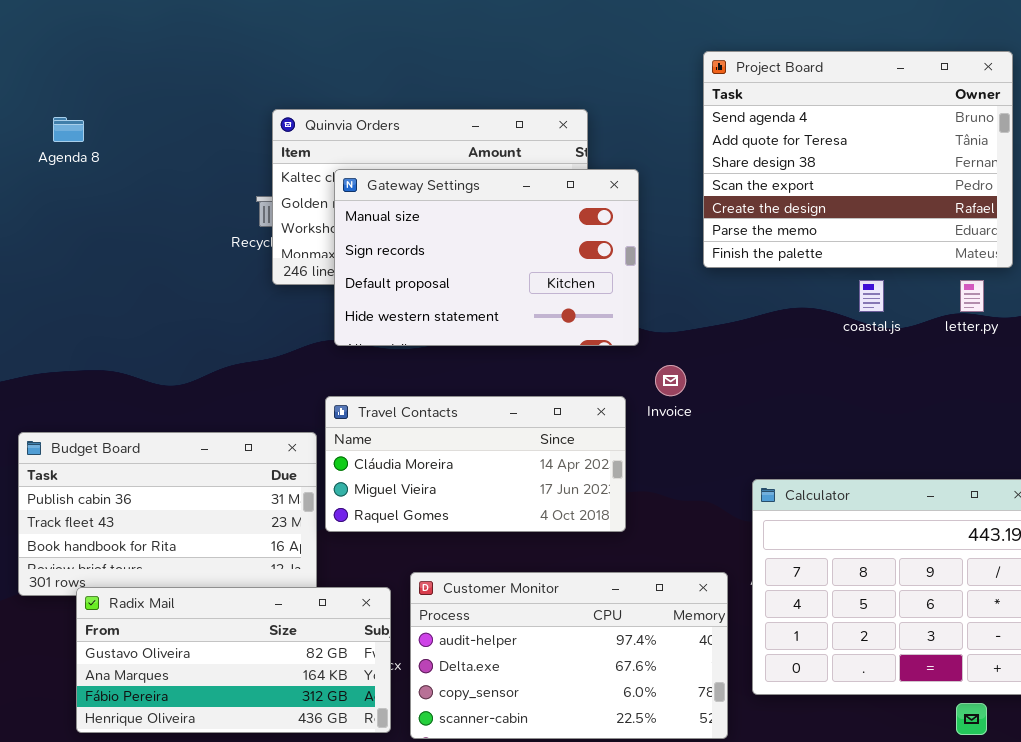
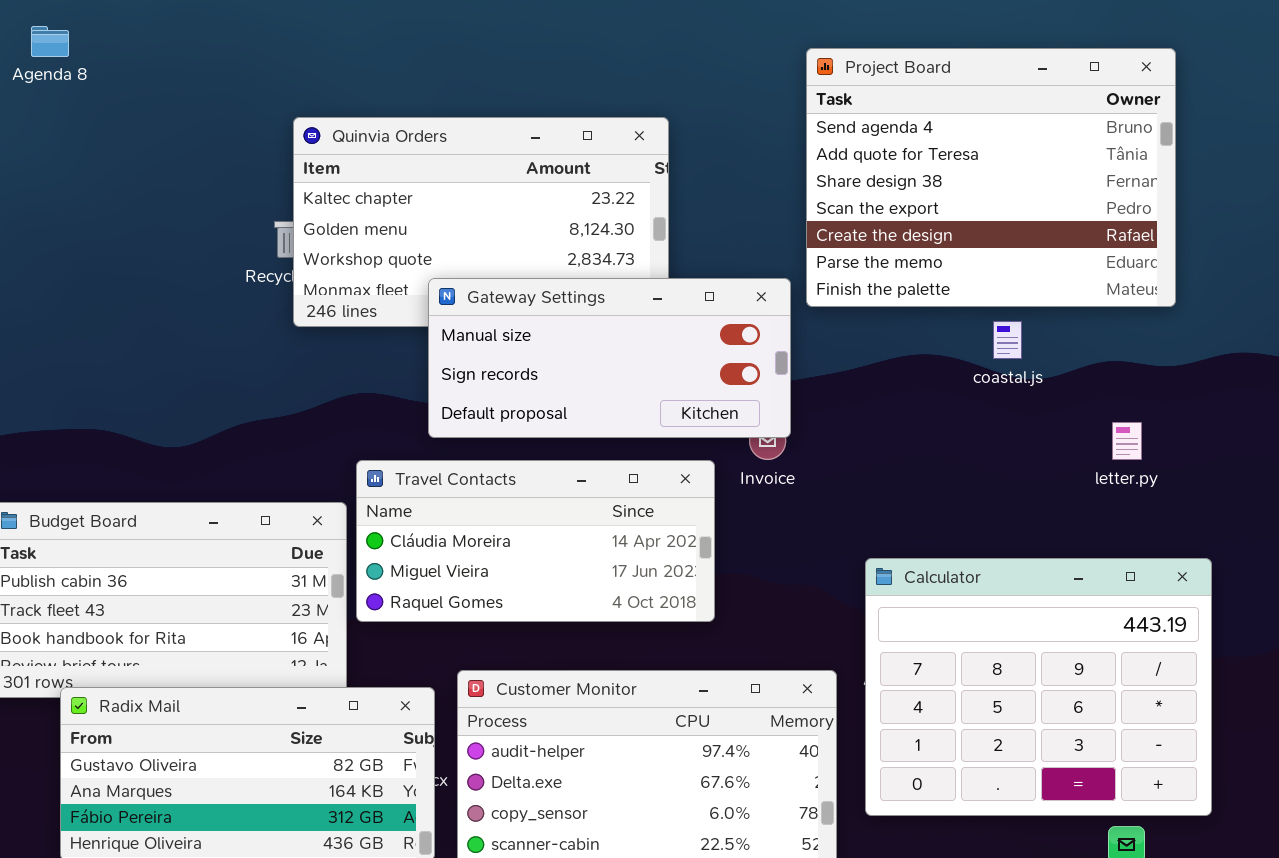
Agenda 8: [53,117,84,142] -> [31,26,69,57], moved
Gateway Settings: [334,169,639,346] -> [428,278,791,438], moved, resized
letter.py: [960,280,984,312] -> [1112,422,1142,460], moved

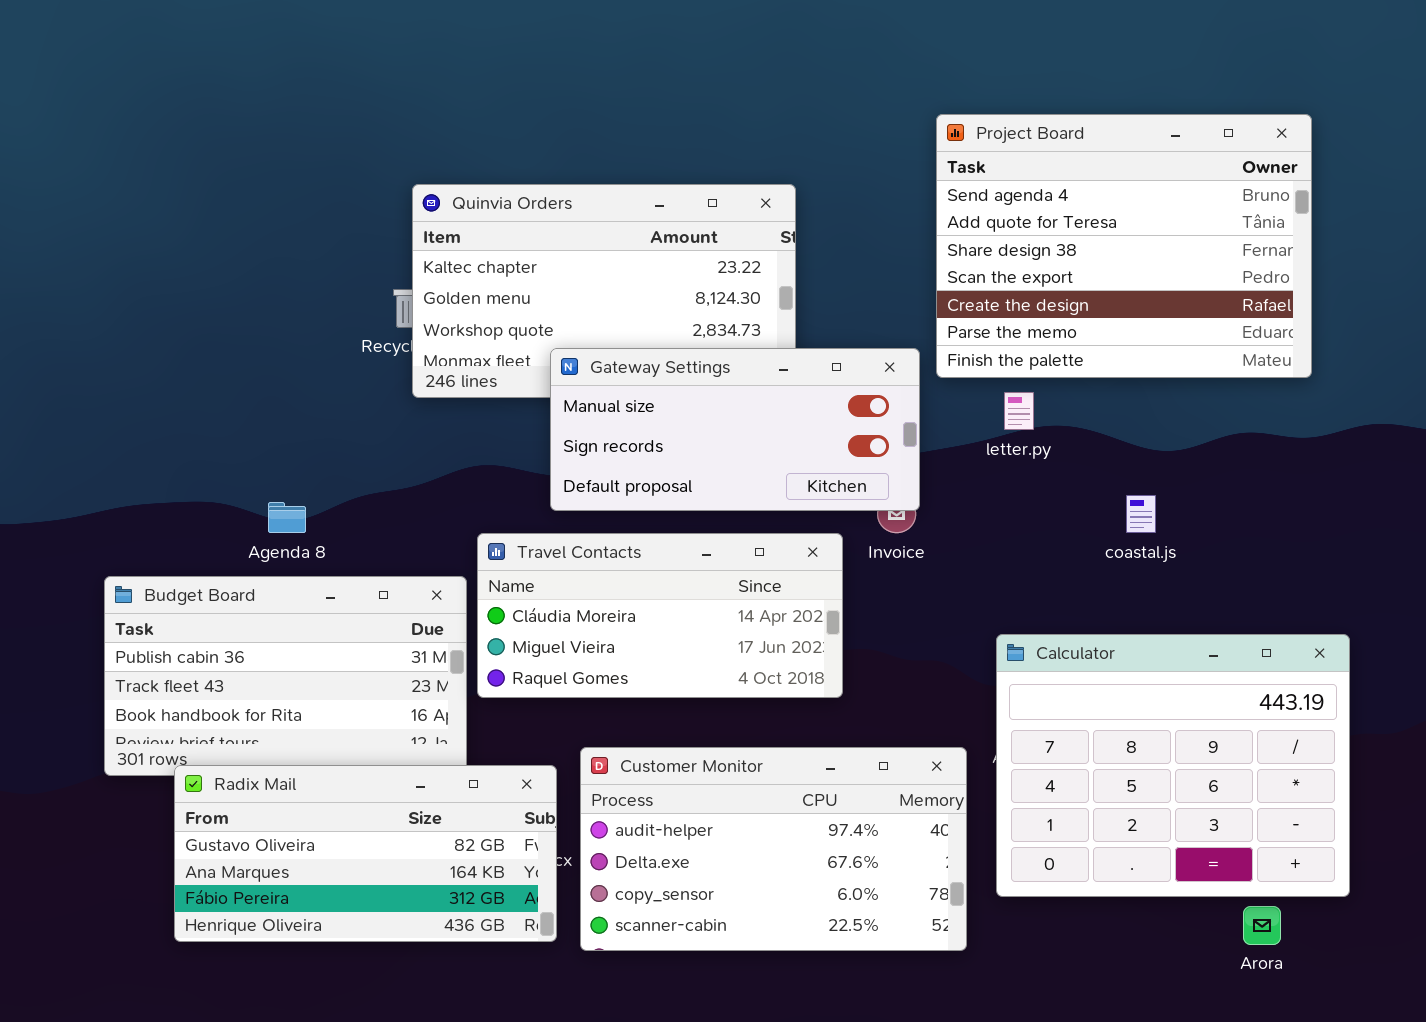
Agenda 8: [31,26,69,57] -> [268,502,306,533], moved
coastal.js: [993,321,1022,359] -> [1126,495,1156,533], moved
letter.py: [1112,422,1142,460] -> [1004,392,1034,430], moved

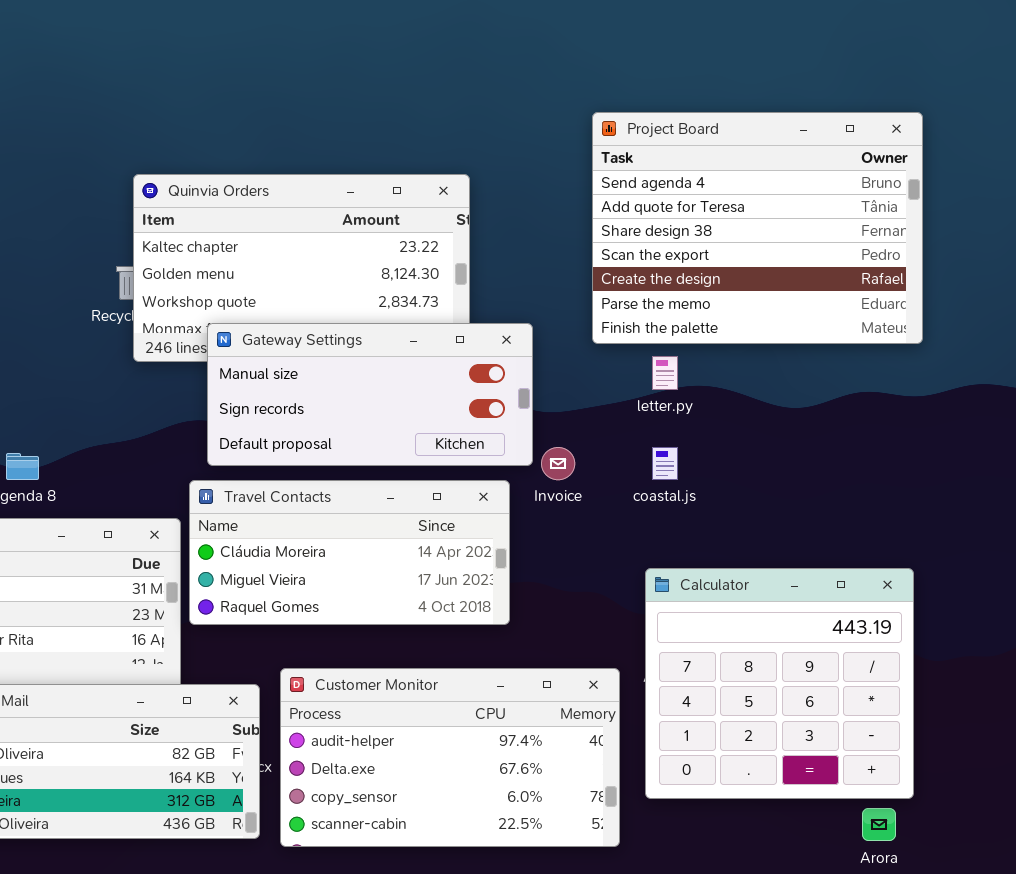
Gateway Settings: [550,348,920,511] -> [207,323,533,466], moved
coastal.js: [1126,495,1156,533] -> [652,447,678,480], moved
Calculator: [996,634,1350,897] -> [645,568,914,799], resized

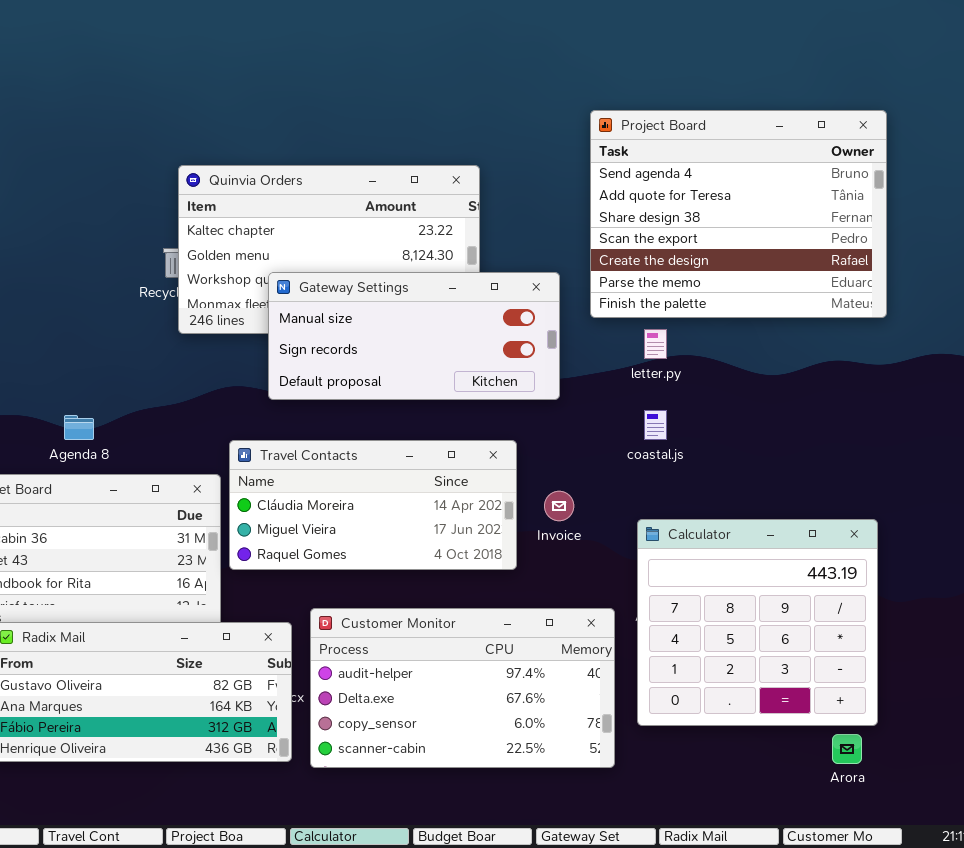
Gateway Settings: [207,323,533,466] -> [268,272,560,400], moved
Invoice: [541,447,575,480] -> [544,491,574,521], moved

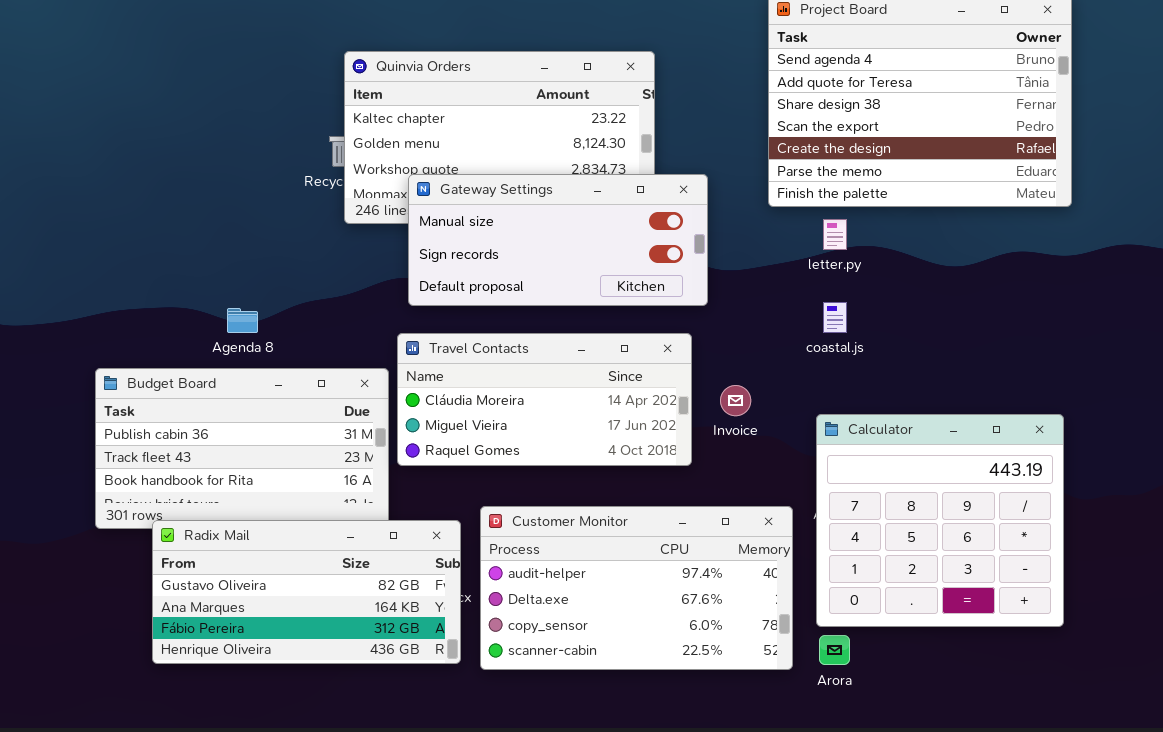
Gateway Settings: [268,272,560,400] -> [408,174,708,306], moved
Arora: [832,734,862,764] -> [819,635,850,665], moved

